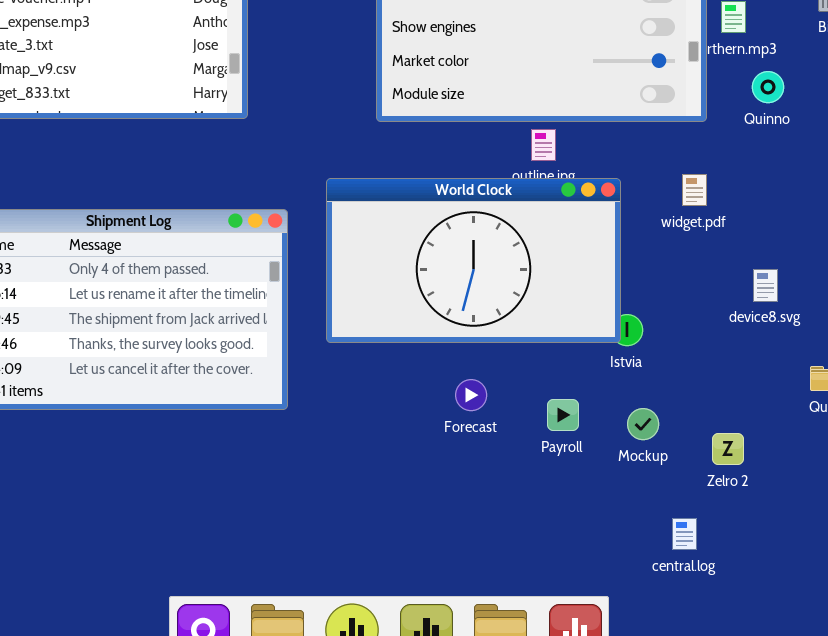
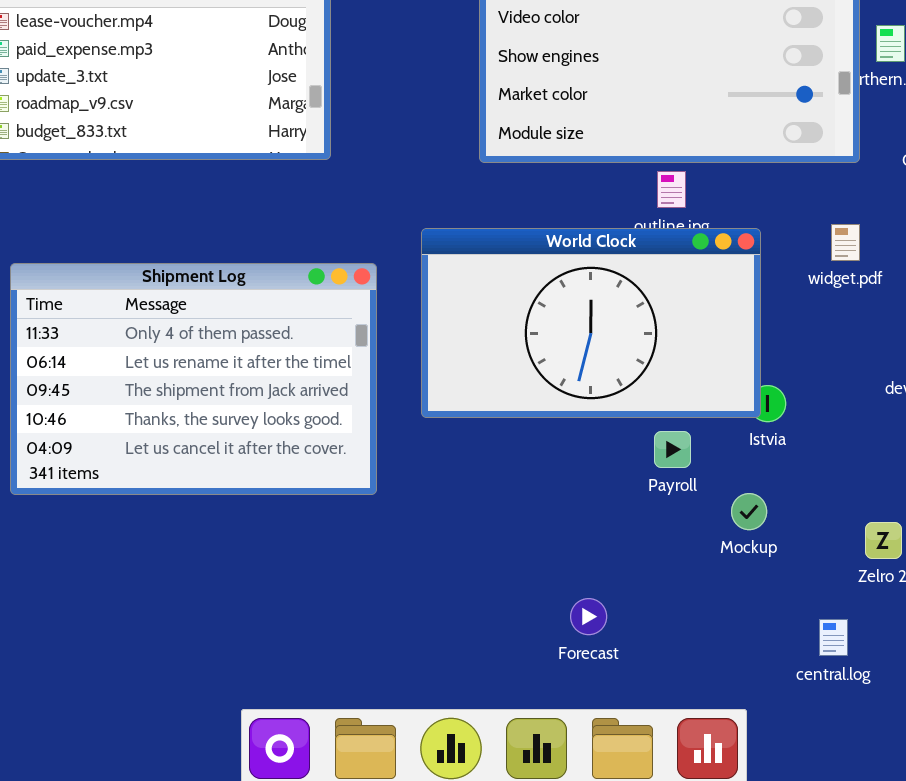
Forecast: [455,379,487,411] -> [570,598,607,635], moved
Payroll: [547,399,579,431] -> [654,431,691,468], moved
Mockup: [627,408,659,440] -> [731,493,767,530], moved

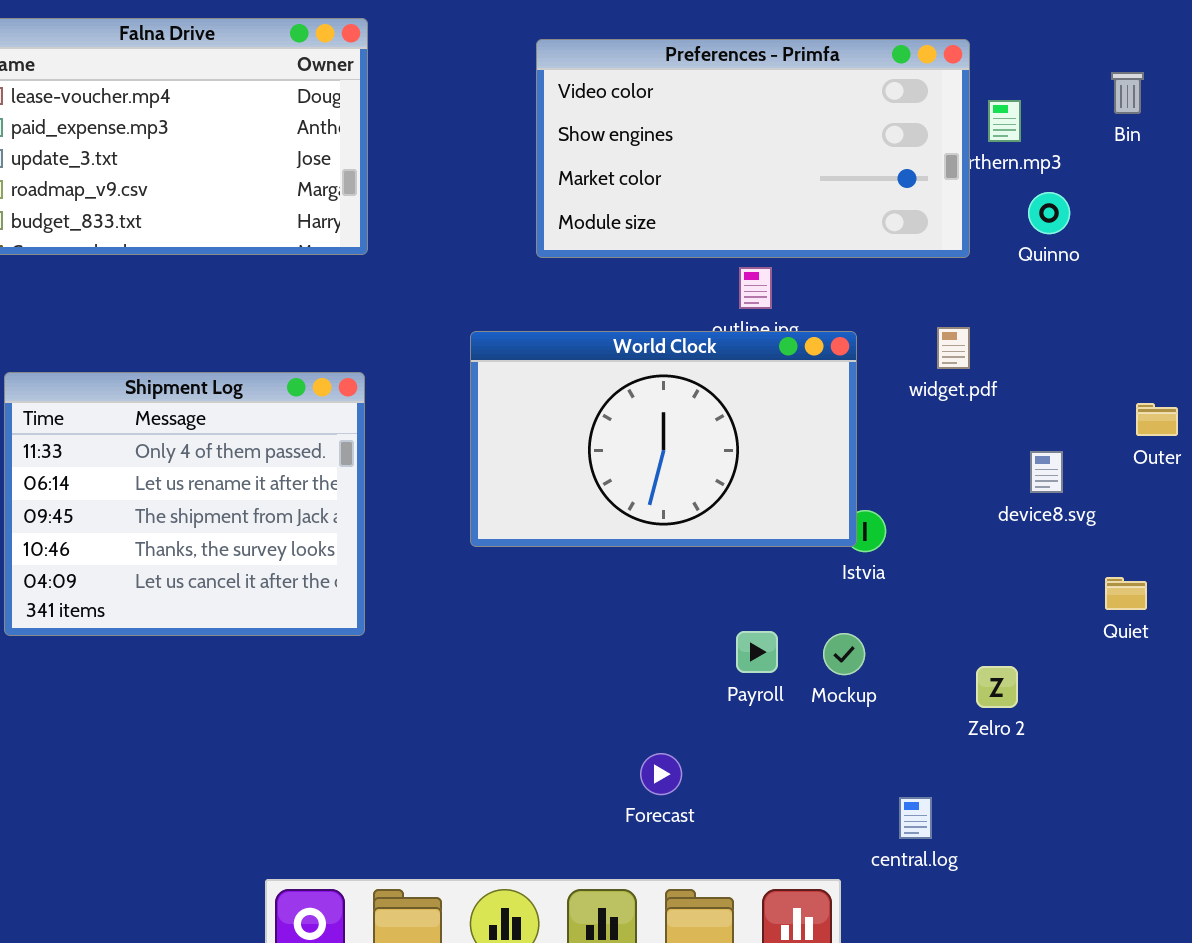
Shipment Log: [10,263,377,495] -> [4,372,365,636], resized
Payroll: [654,431,691,468] -> [736,631,778,673], moved
central.log: [819,619,848,656] -> [899,797,932,839], moved

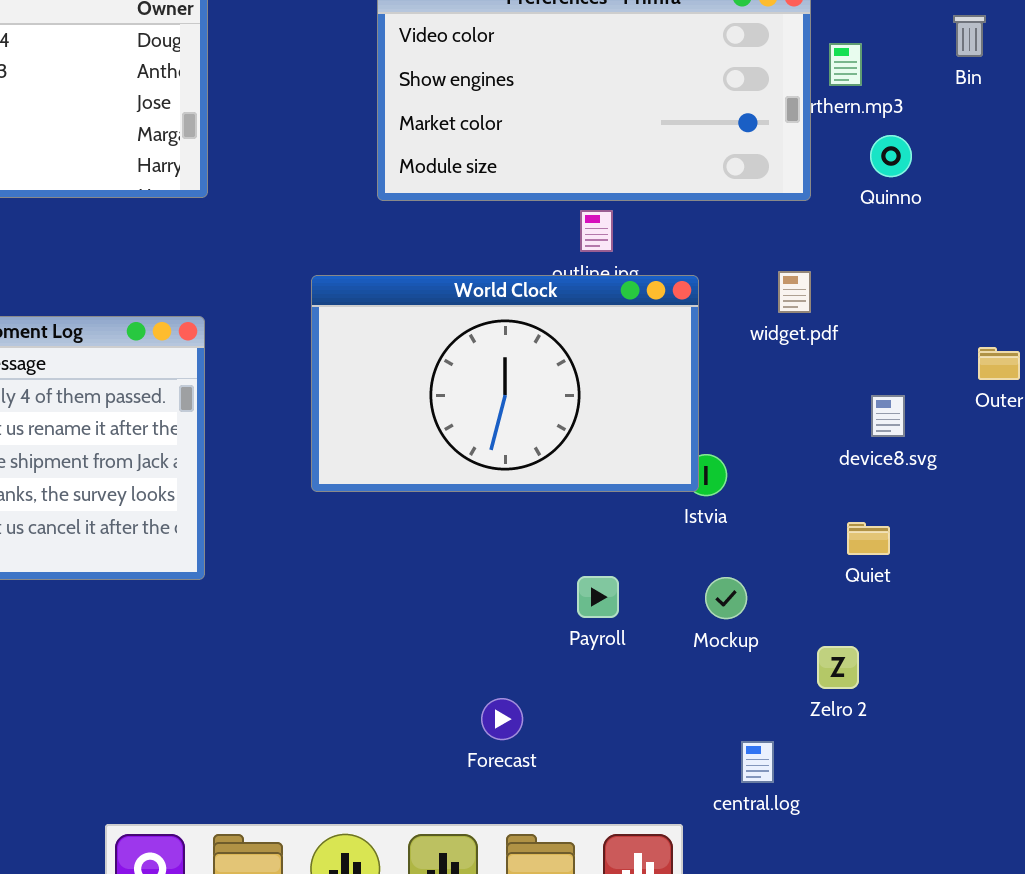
Quiet: [1105,577,1147,610] -> [847,522,890,555], moved
Mockup: [823,633,865,675] -> [705,577,747,619], moved
Zelro 2: [976,666,1018,708] -> [817,646,859,689], moved

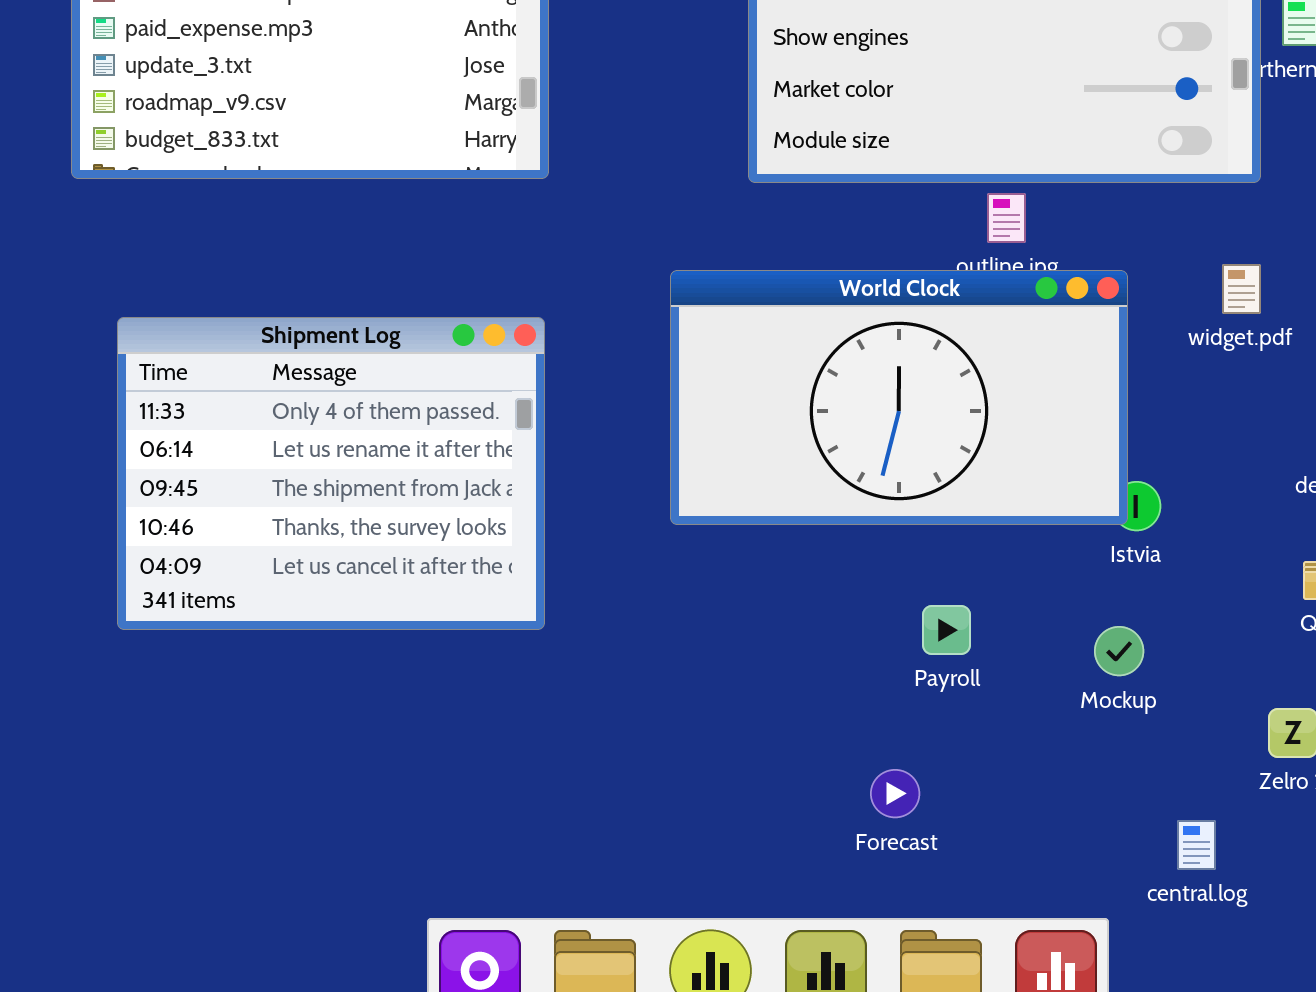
Payroll: [577,576,619,618] -> [922,605,971,655], moved
Mockup: [705,577,747,619] -> [1094,626,1144,676], moved

